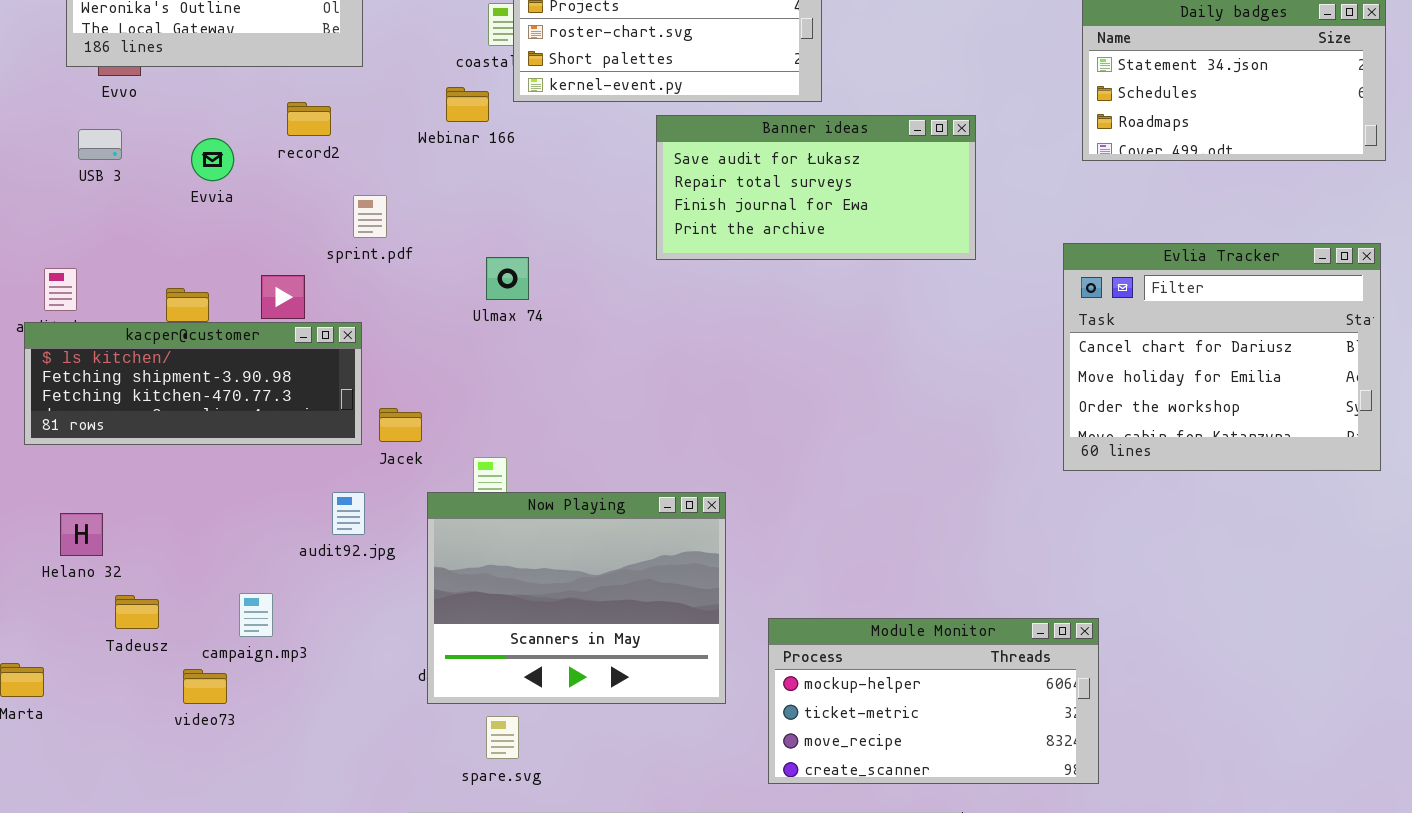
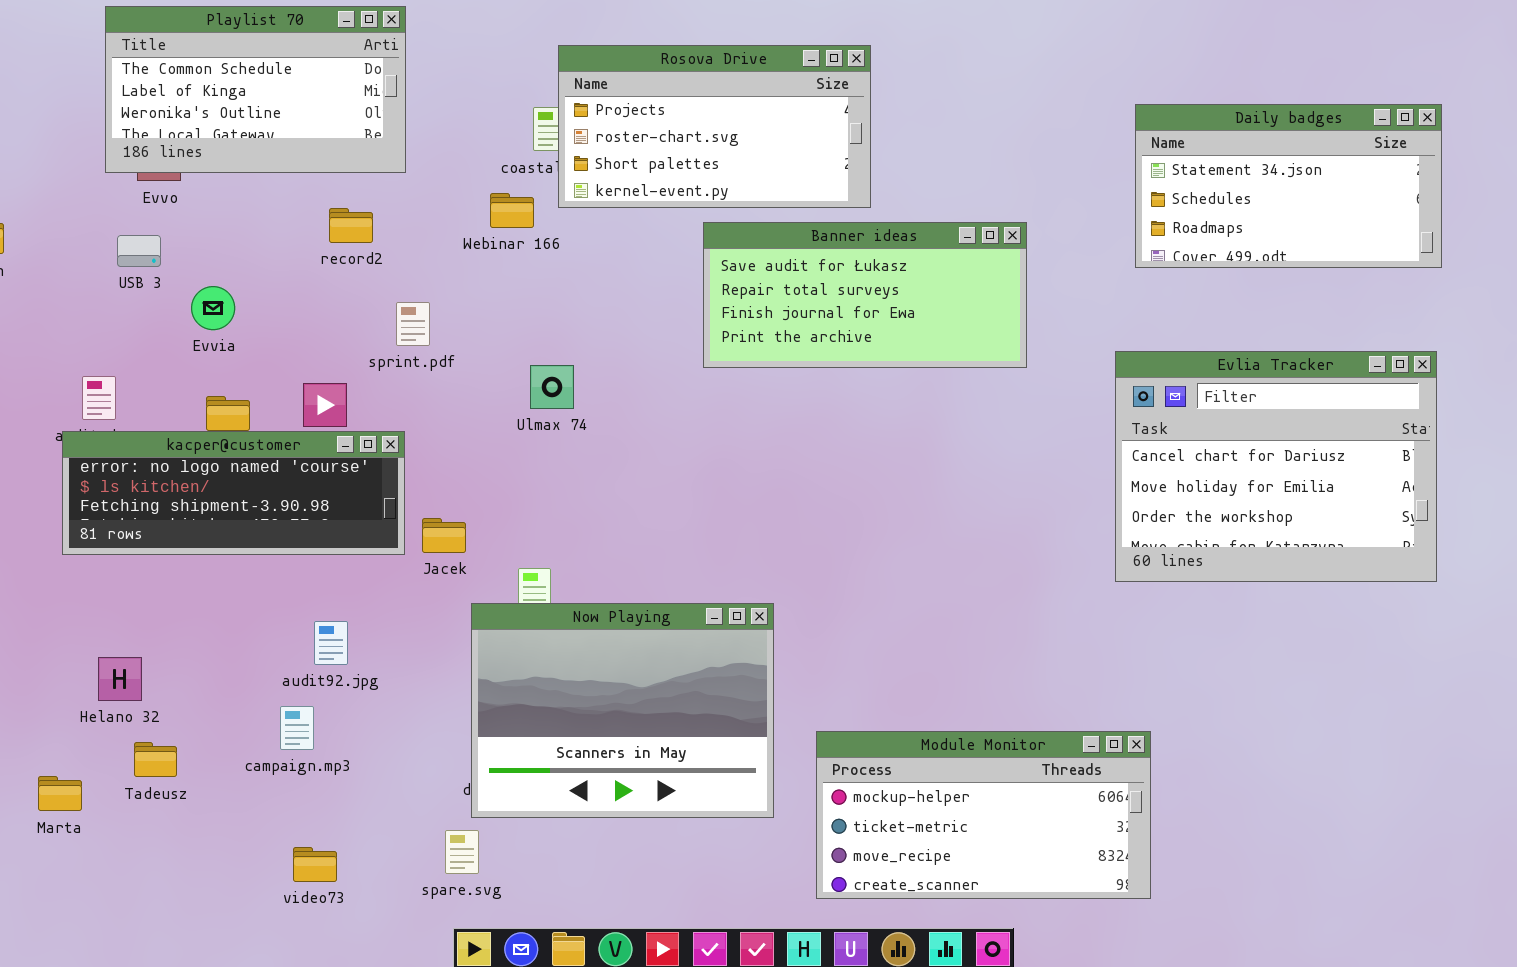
Evvia: [191,138,234,181] -> [191,286,235,330], moved
kacper@customer: [24,322,362,445] -> [62,431,405,555], scrolled up 1 row
audit92.jpg: [332,492,365,535] -> [314,621,348,665], moved
Helano 32: [60,513,103,556] -> [98,657,142,701], moved
Tadeusz: [115,595,159,629] -> [134,742,177,777], moved
video73: [183,669,227,704] -> [293,847,337,882], moved
spare.svg: [486,716,519,759] -> [445,830,479,874], moved

